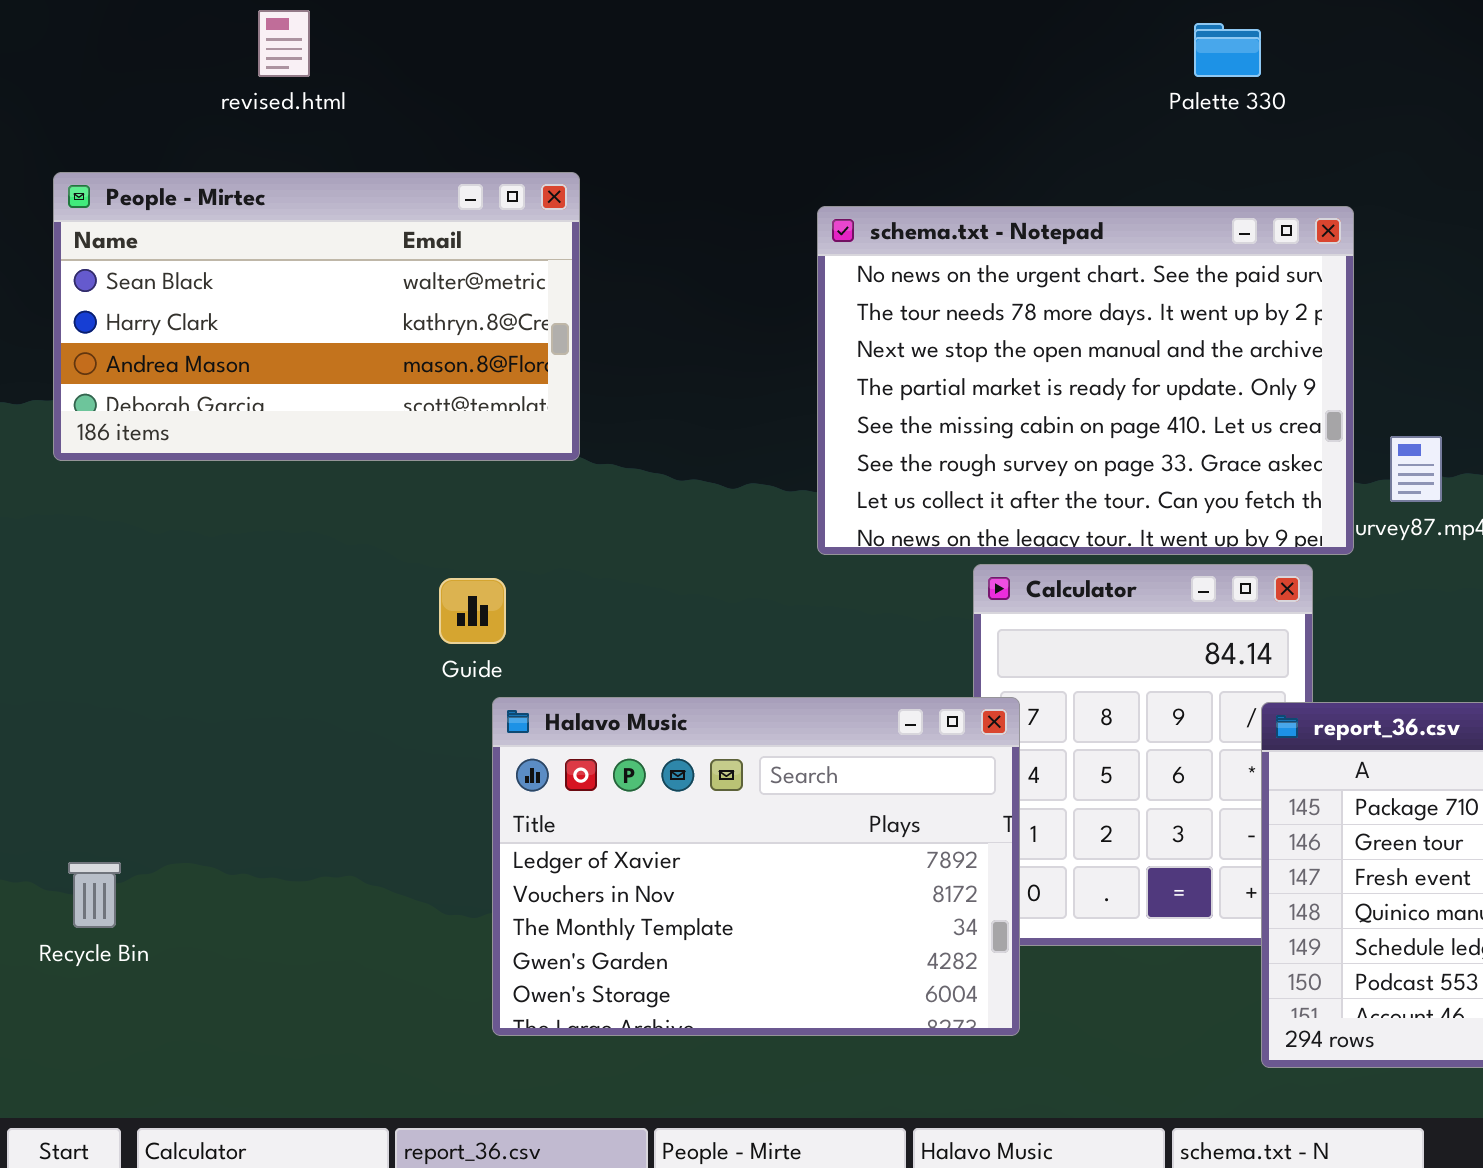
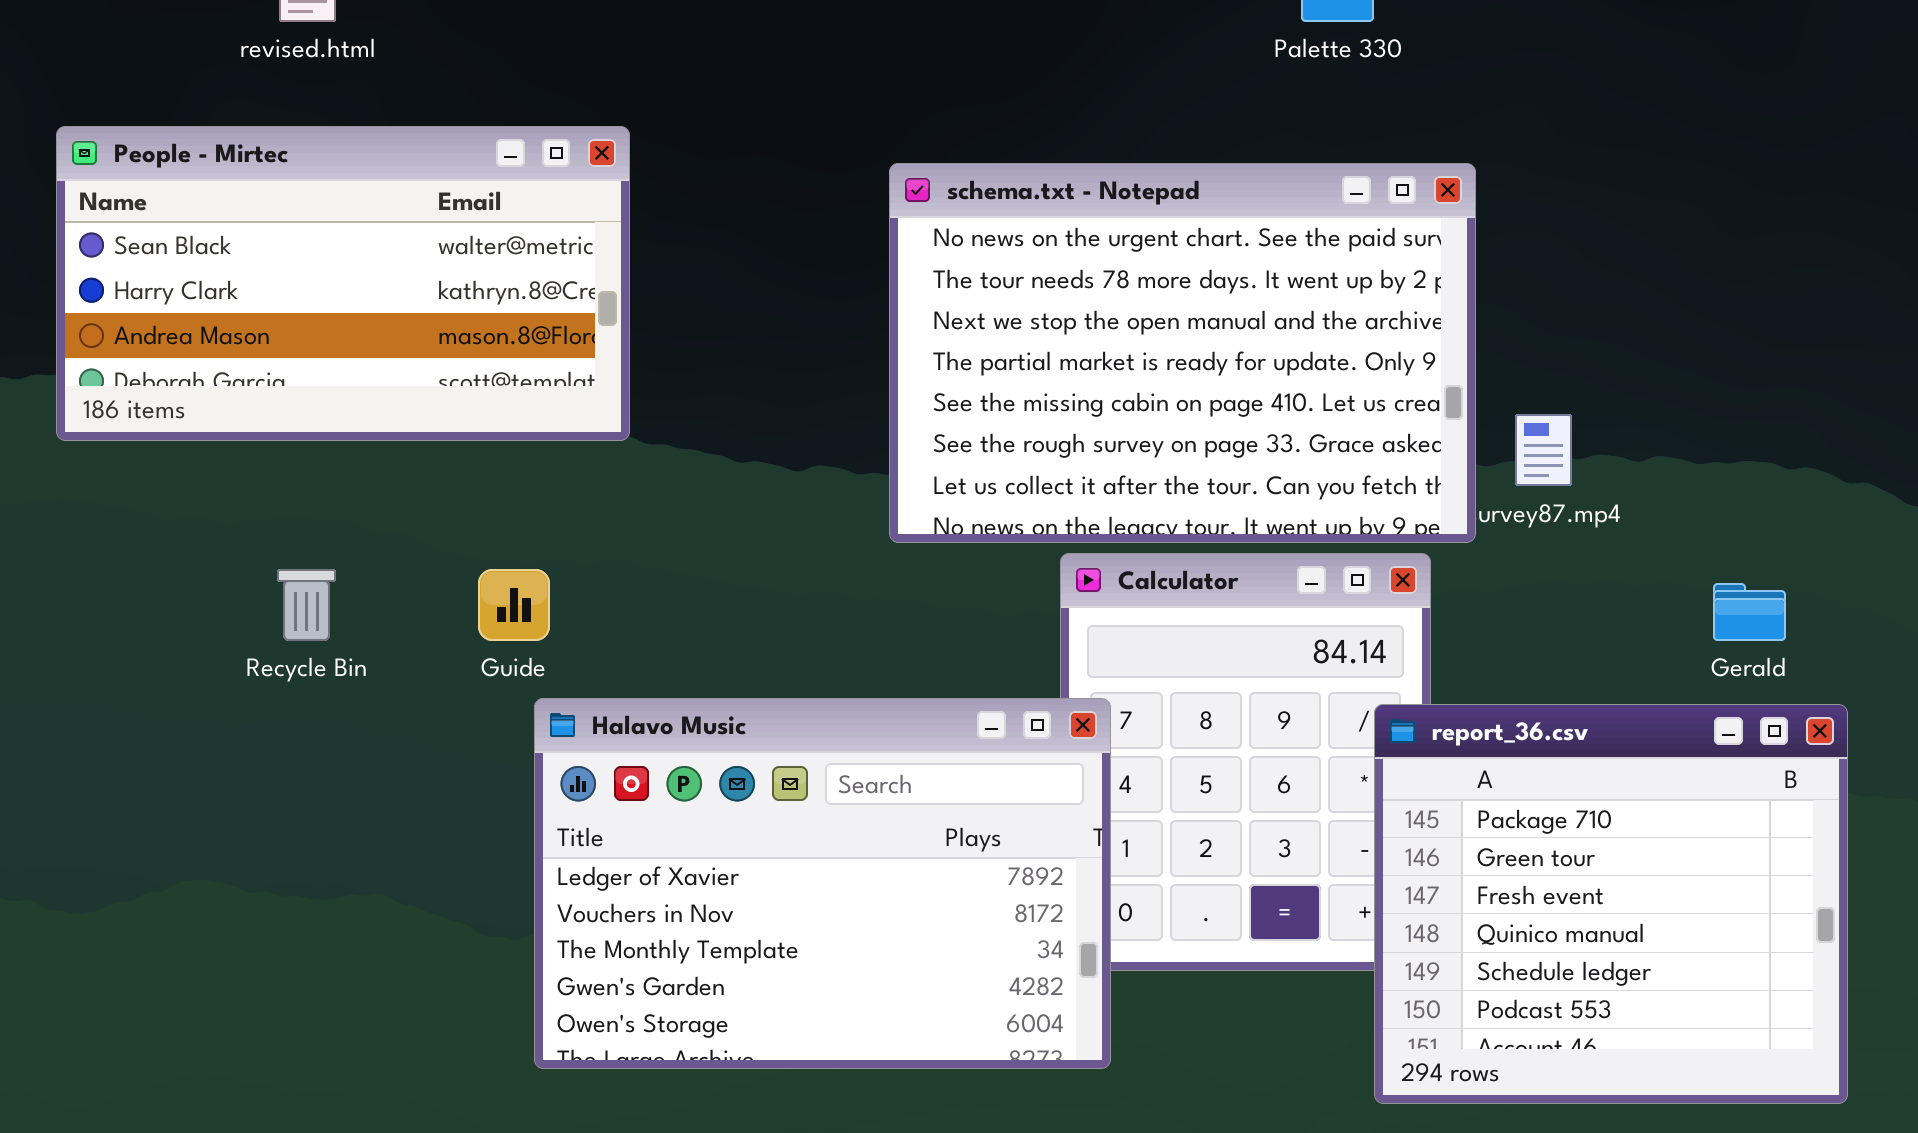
Recycle Bin: [68,862,121,928] -> [277,569,336,641], moved

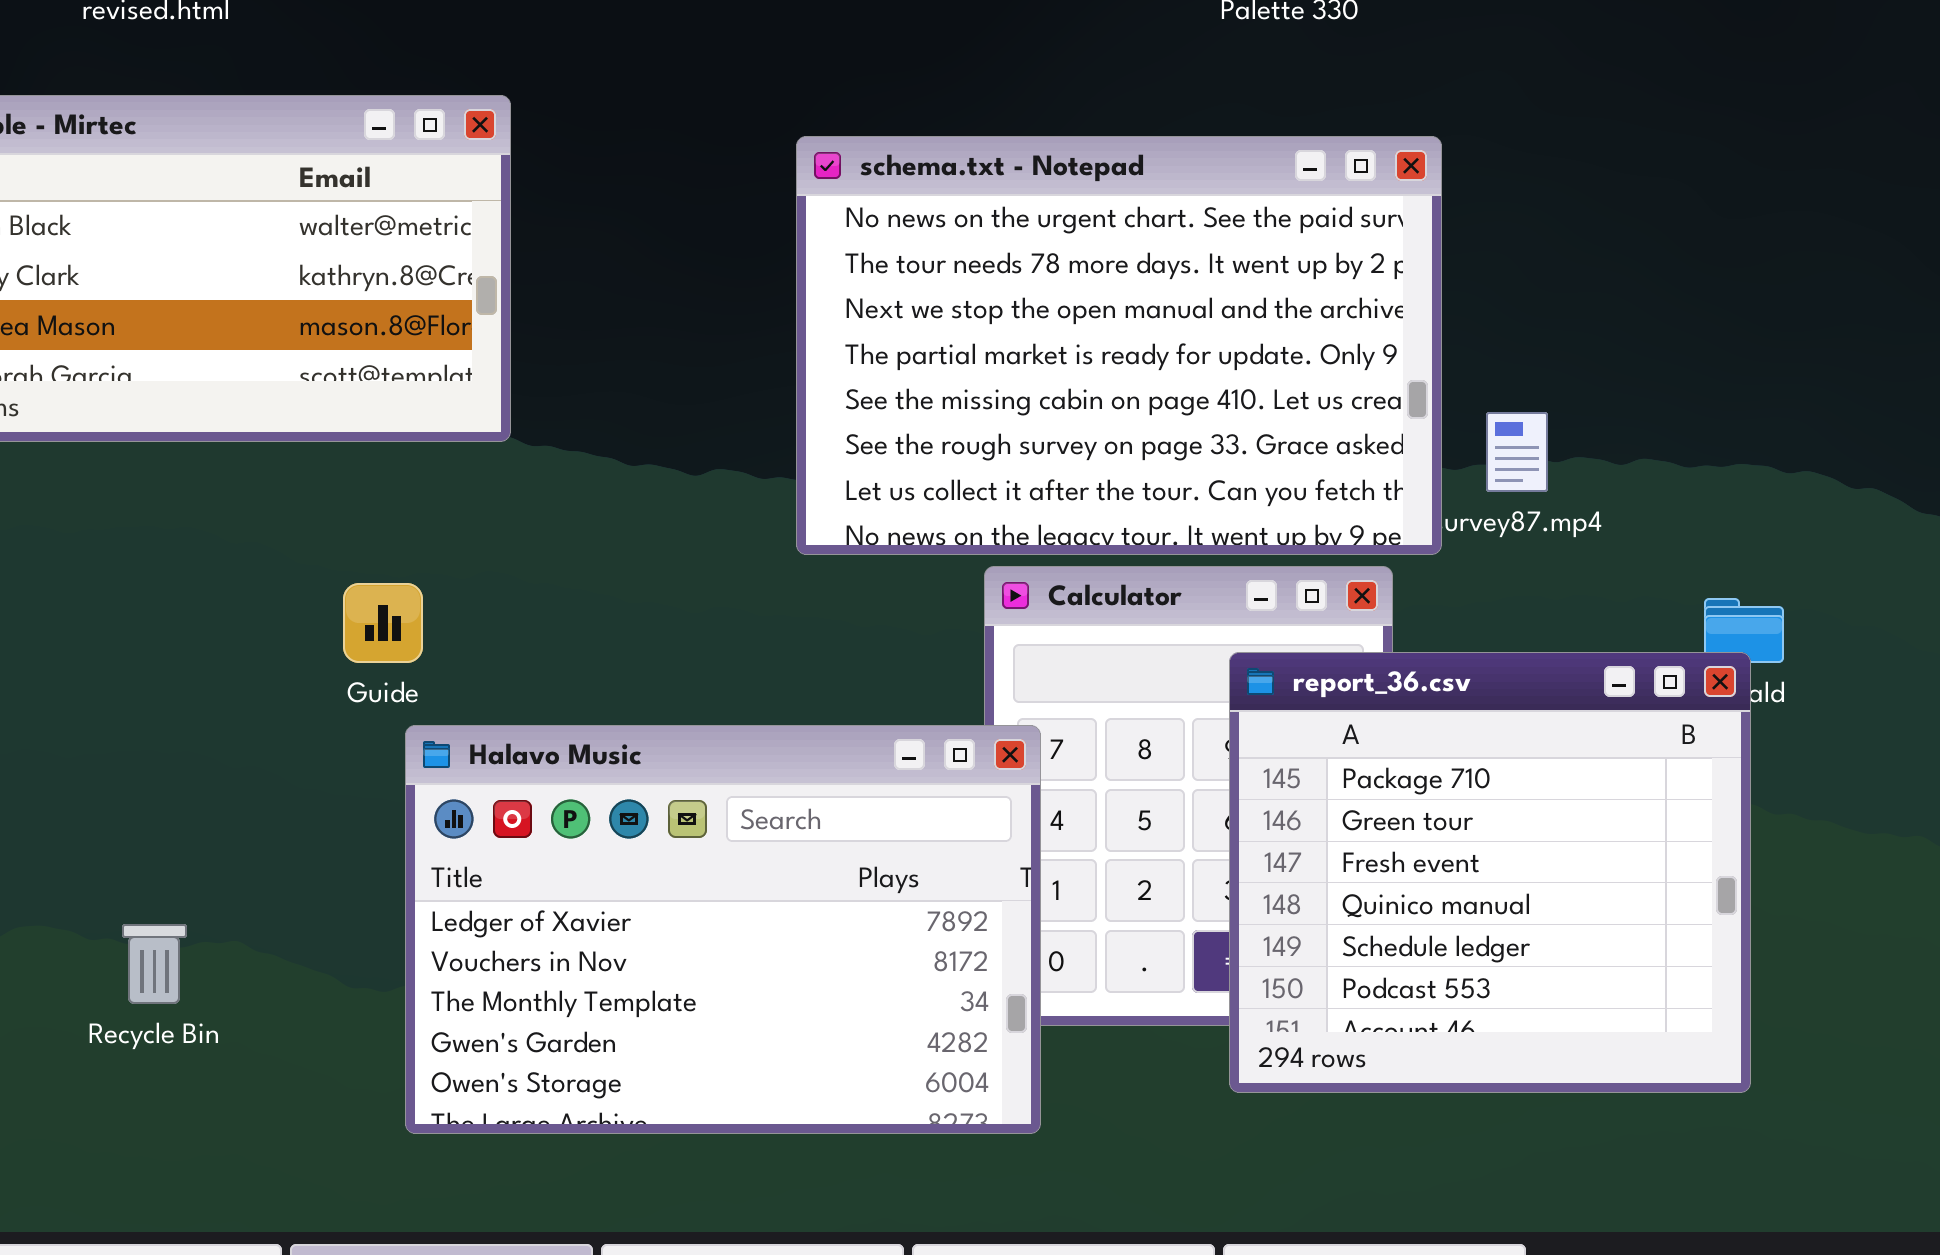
Recycle Bin: [277,569,336,641] -> [122,924,187,1004], moved
report_36.csv: [1374,704,1848,1104] -> [1229,652,1751,1093], moved

